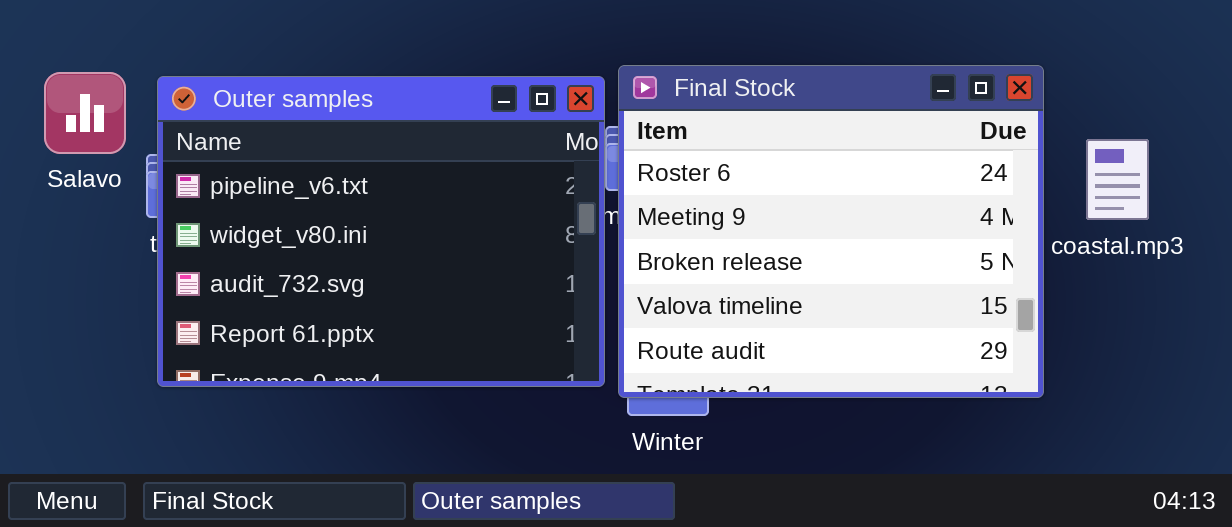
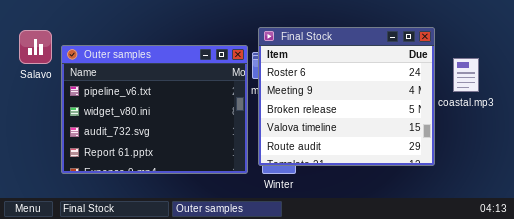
Outer samples: [157,76,605,387] -> [61,45,248,174], moved

